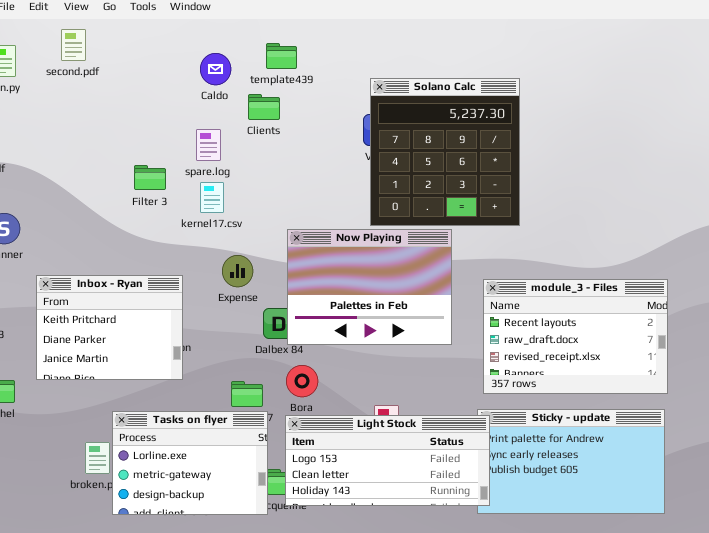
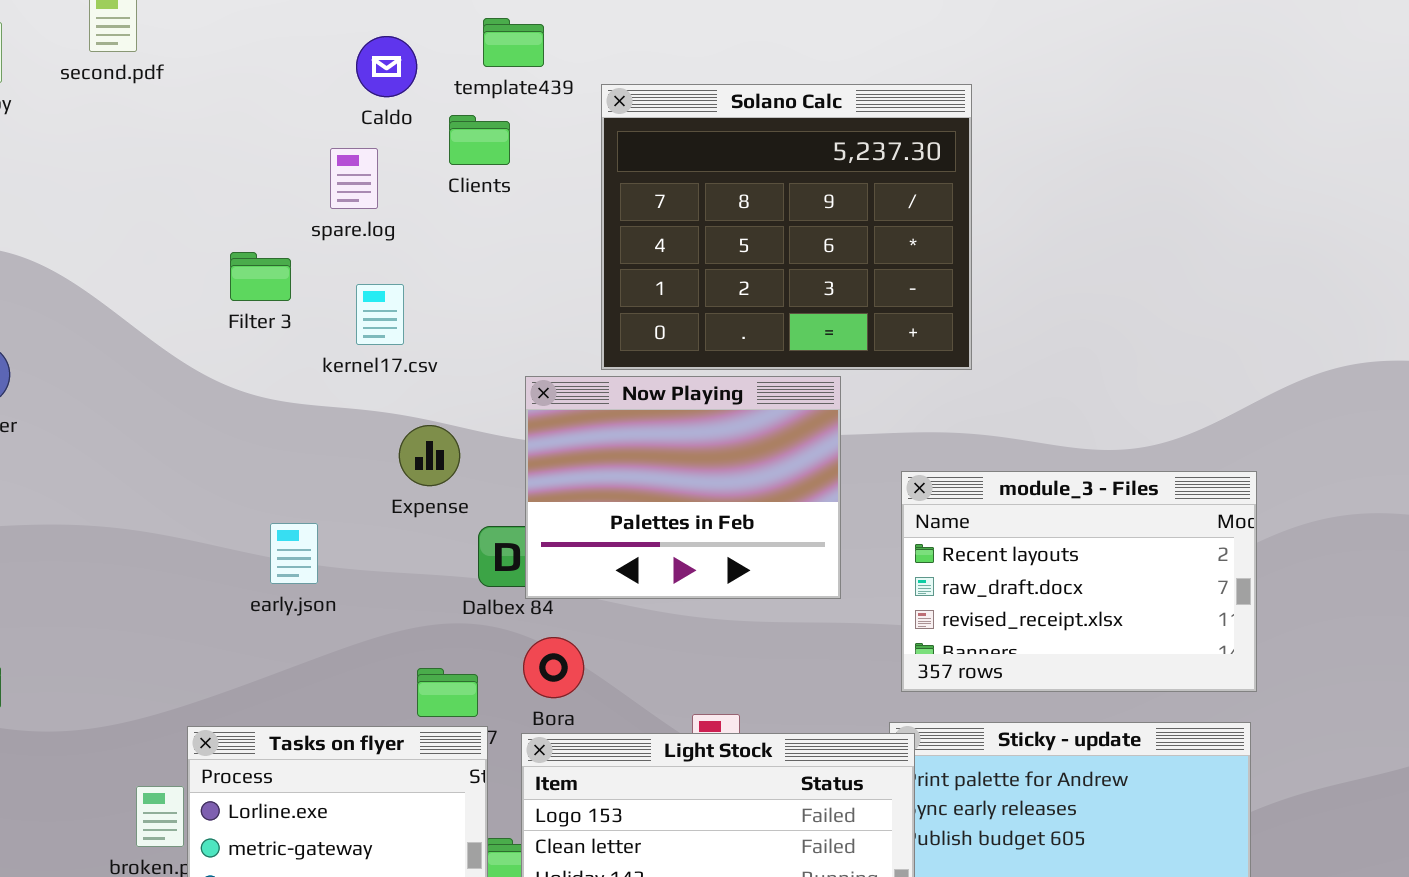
Solano Calc: [370,78,520,226] -> [601,84,972,370], resized
spare.log: [196,129,221,161] -> [330,148,378,209], moved
Inbox - Ryan: [36,275,183,380] -> none, closed

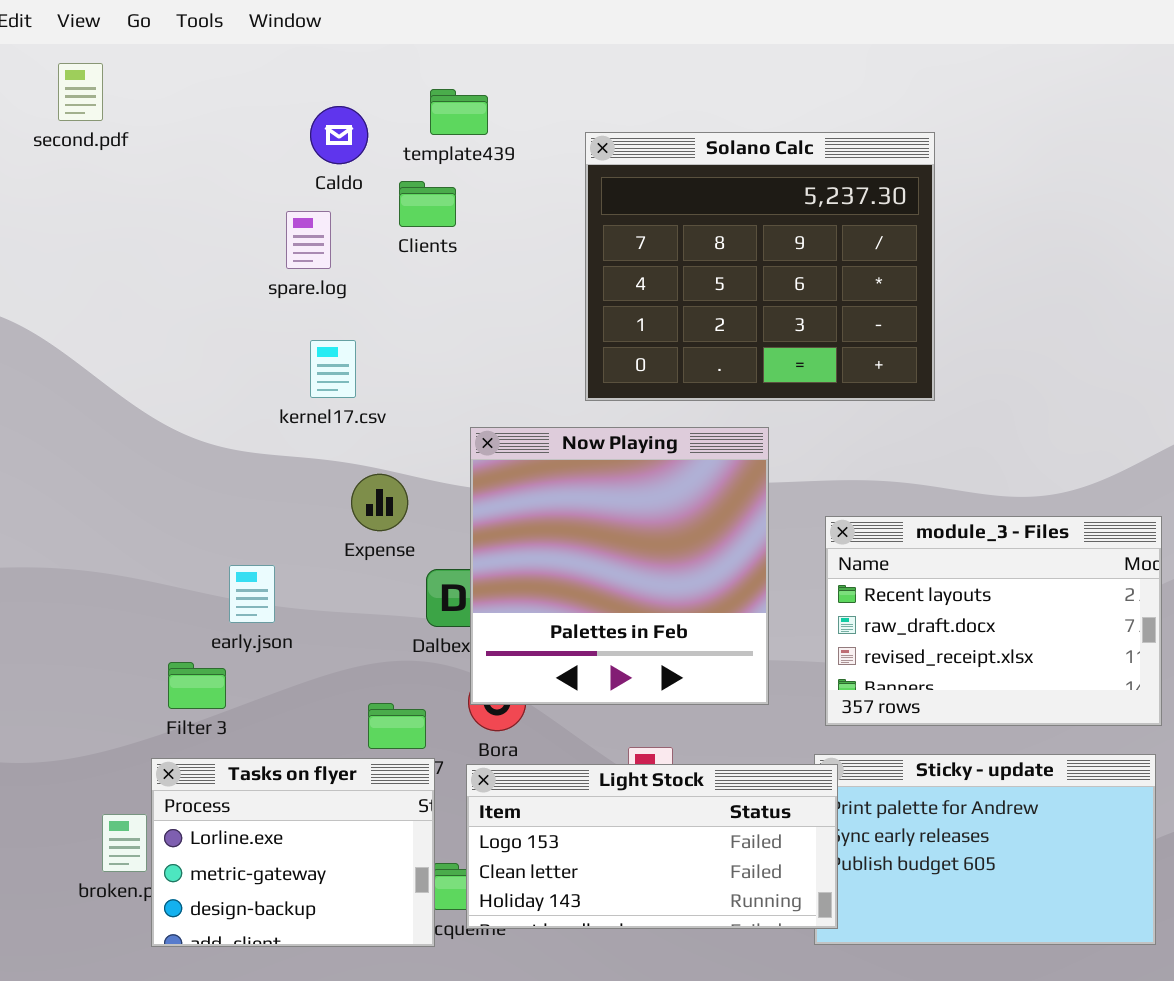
Solano Calc: [601,84,972,370] -> [585,132,935,401], moved
Filter 3: [230,252,291,301] -> [168,662,226,709], moved
Now Playing: [525,376,841,599] -> [470,427,769,705], resized

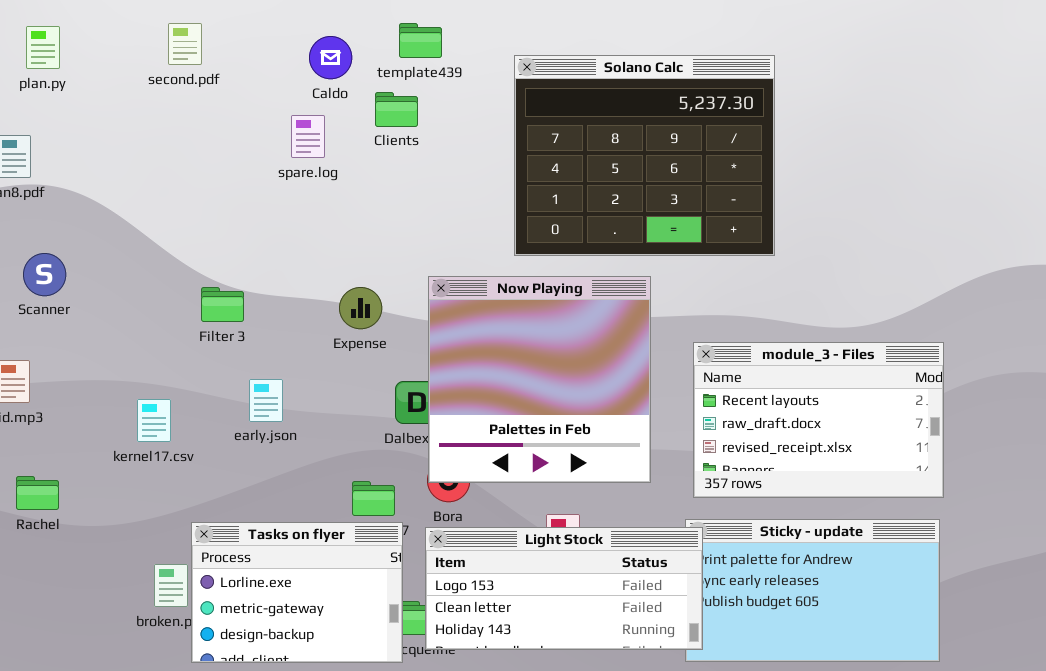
second.pdf: [58,63,103,121] -> [168,23,202,65], moved
kernel17.csv: [310,340,356,398] -> [137,399,171,442], moved
Expense: [351,474,408,531] -> [339,287,382,329], moved
Filter 3: [168,662,226,709] -> [201,287,244,322], moved

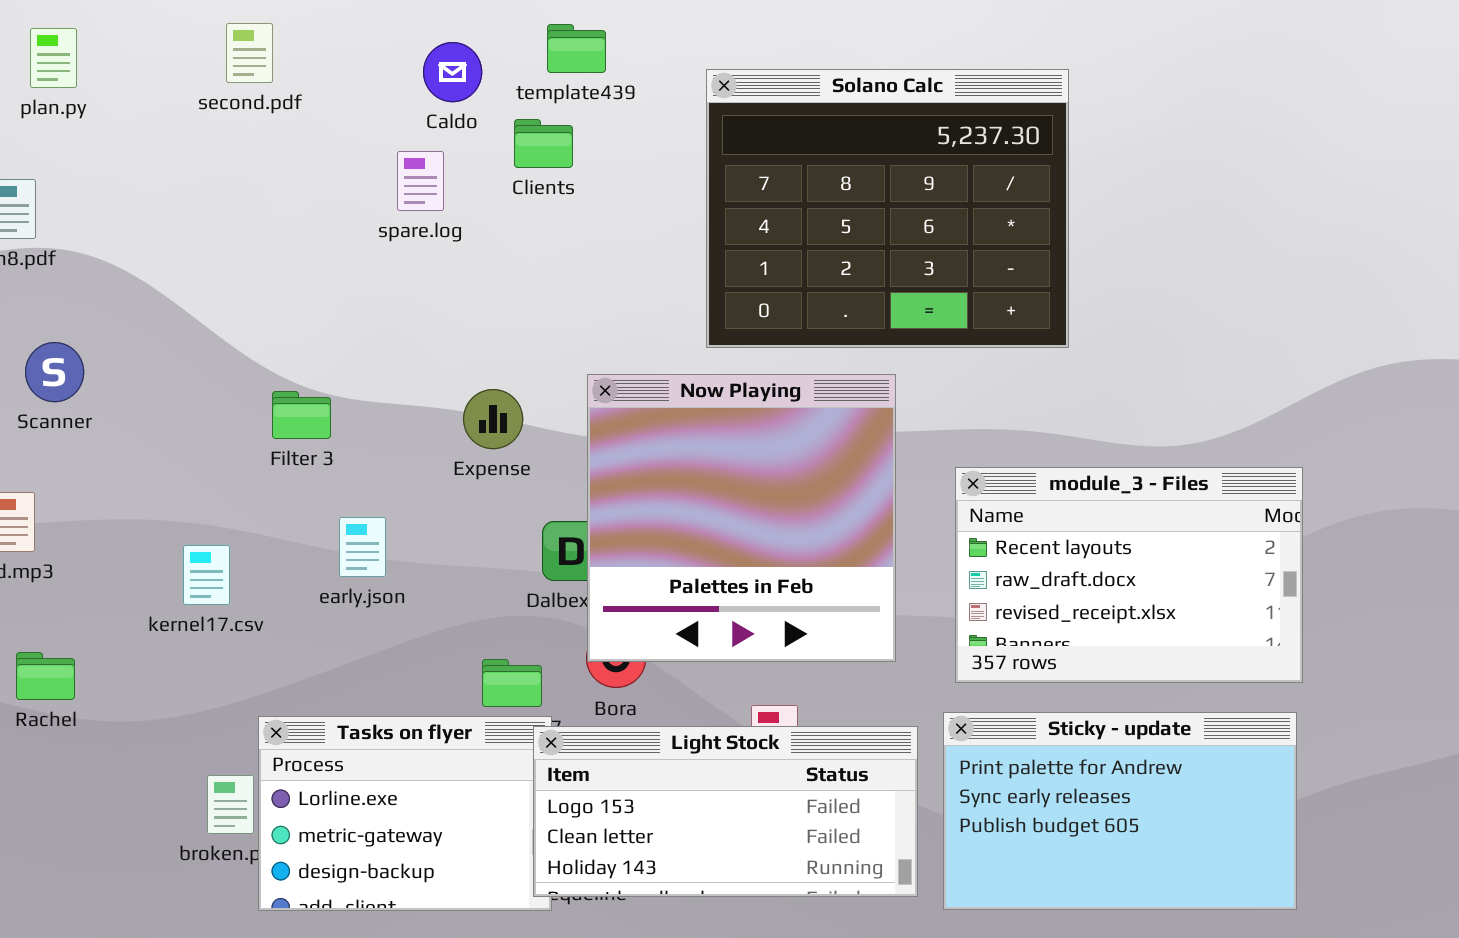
Light Stock: [425,527,703,650] -> [533,726,918,897], moved

